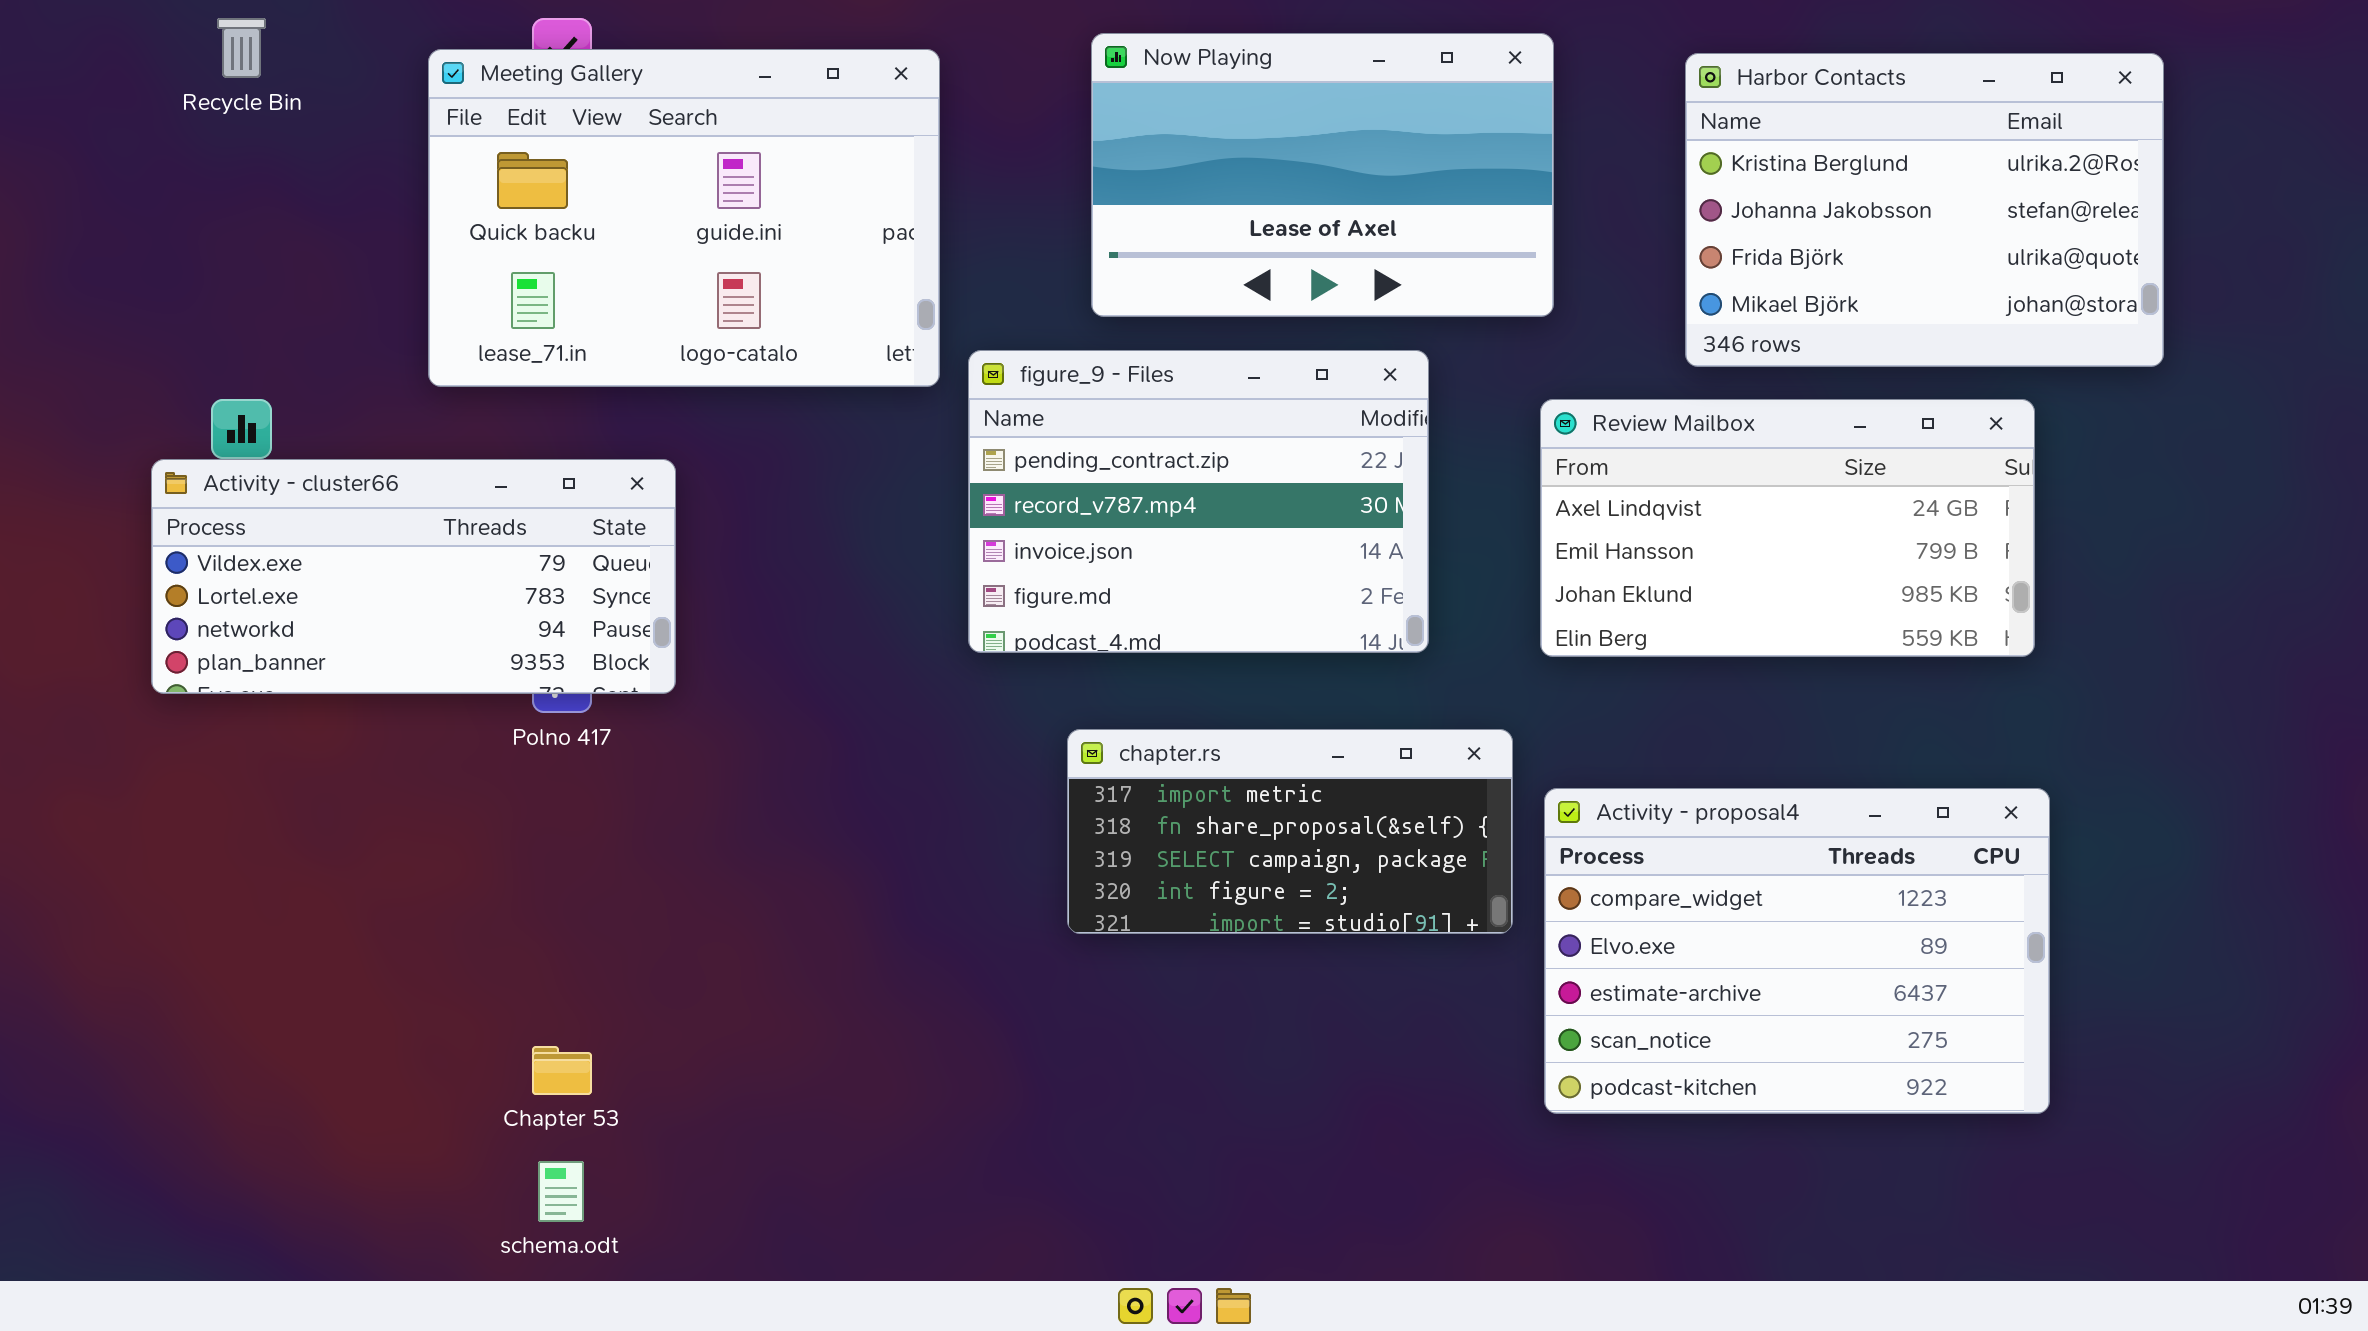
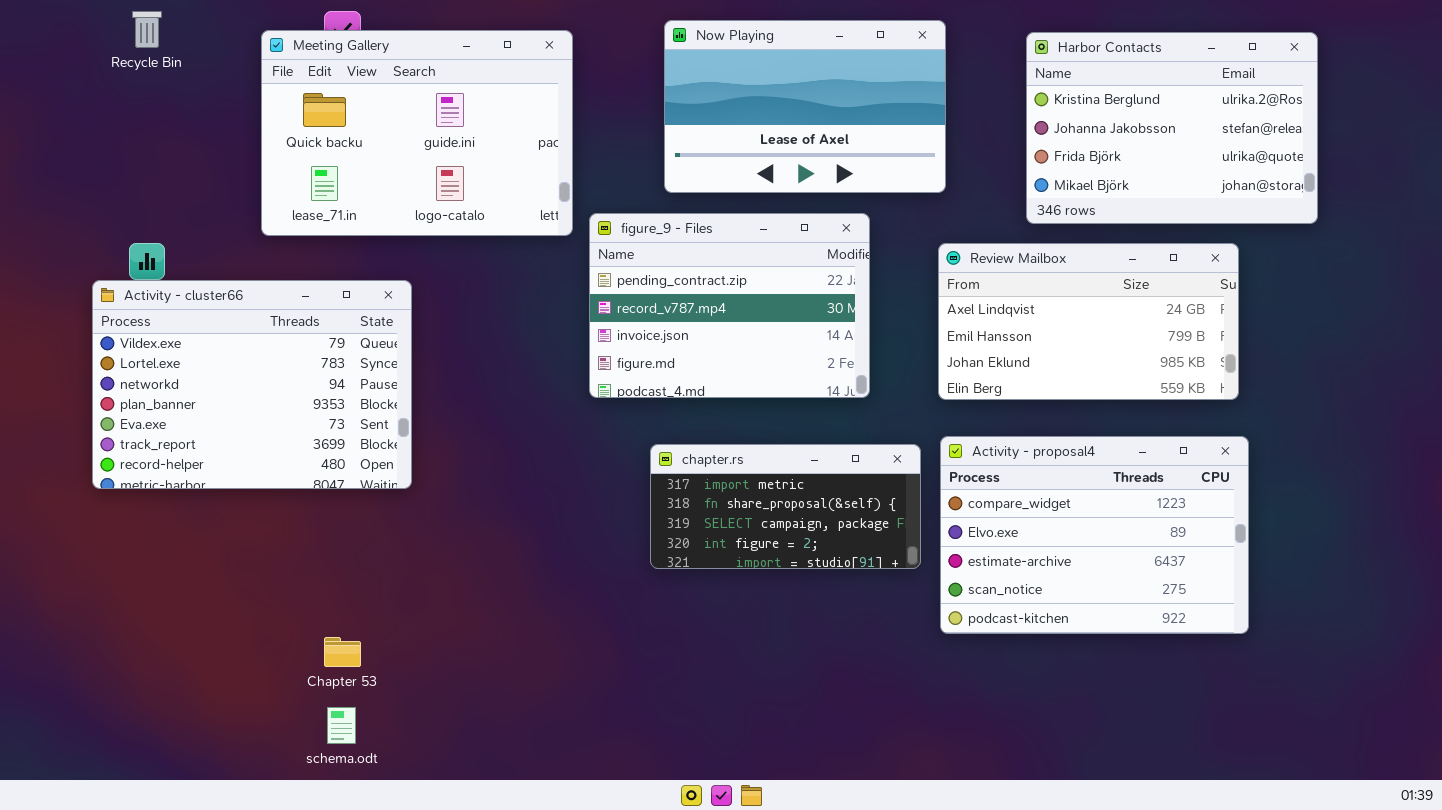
Activity - cluster66: [151,459,676,694] -> [92,280,412,489], resized
Activity - proposal4: [1544,788,2050,1114] -> [940,436,1249,634], moved

